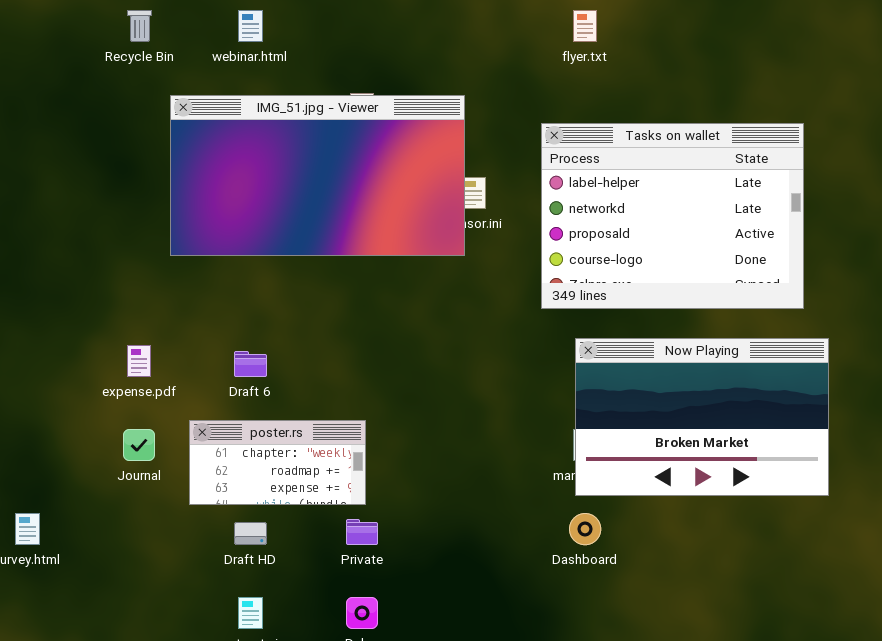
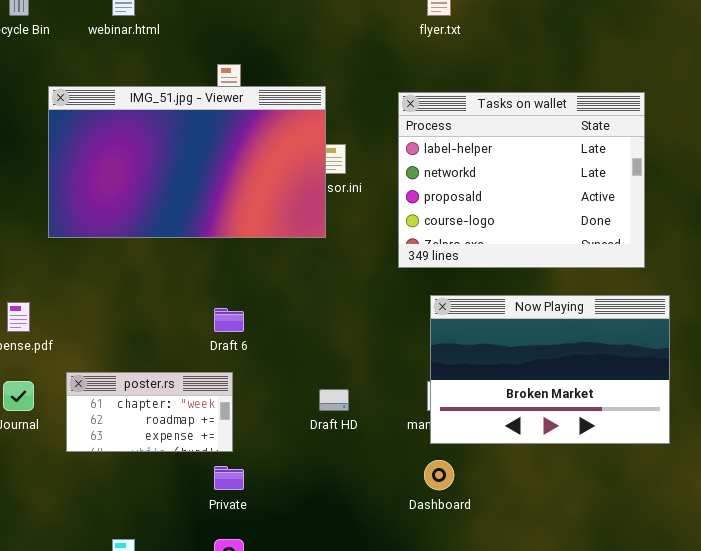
IMG_51.jpg - Viewer: [170,95,465,256] -> [48,86,326,238], moved
Draft 6: [234,351,267,377] -> [214,308,244,332], moved
Draft HD: [234,522,267,545] -> [319,389,349,411], moved

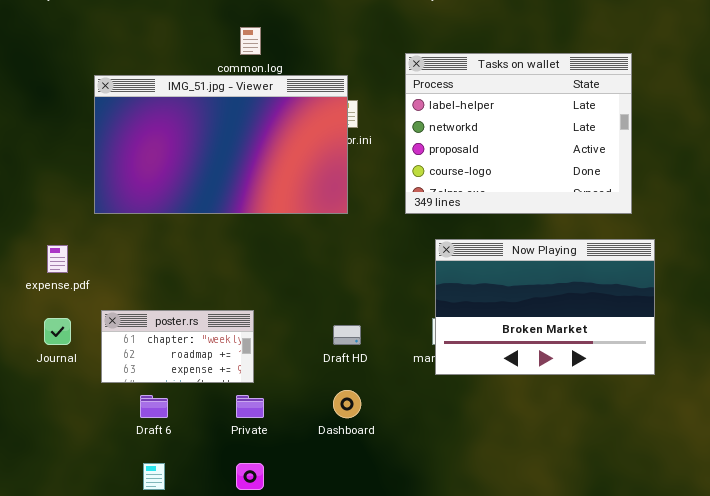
IMG_51.jpg - Viewer: [48,86,326,238] -> [94,75,348,214], moved
Draft 6: [214,308,244,332] -> [140,395,168,418], moved
Dashboard: [424,460,454,490] -> [333,390,361,418], moved

